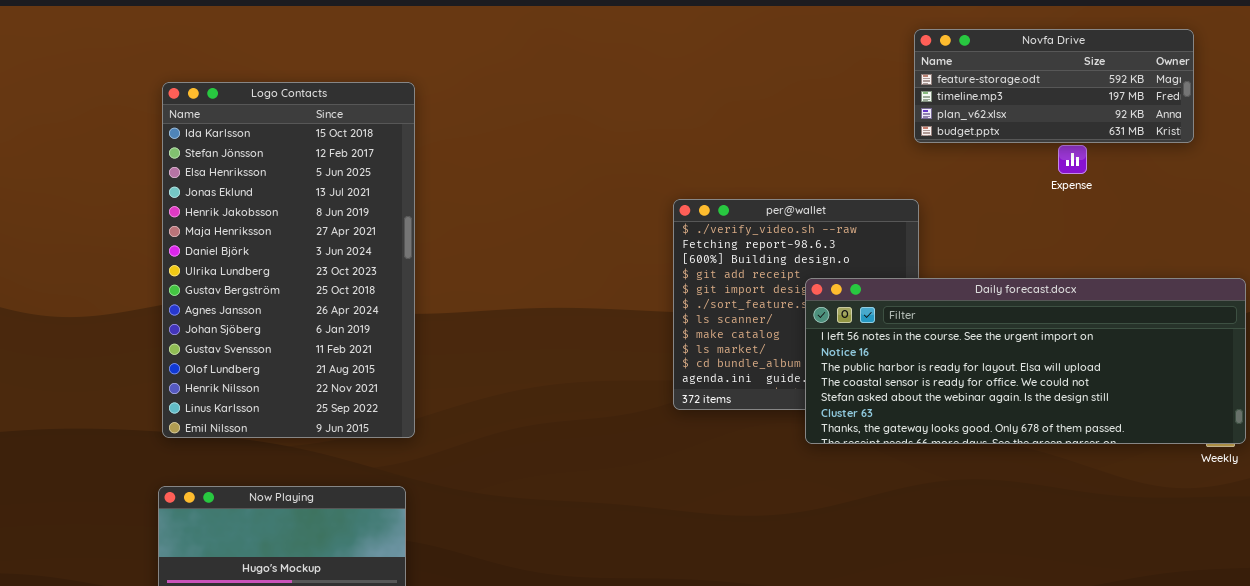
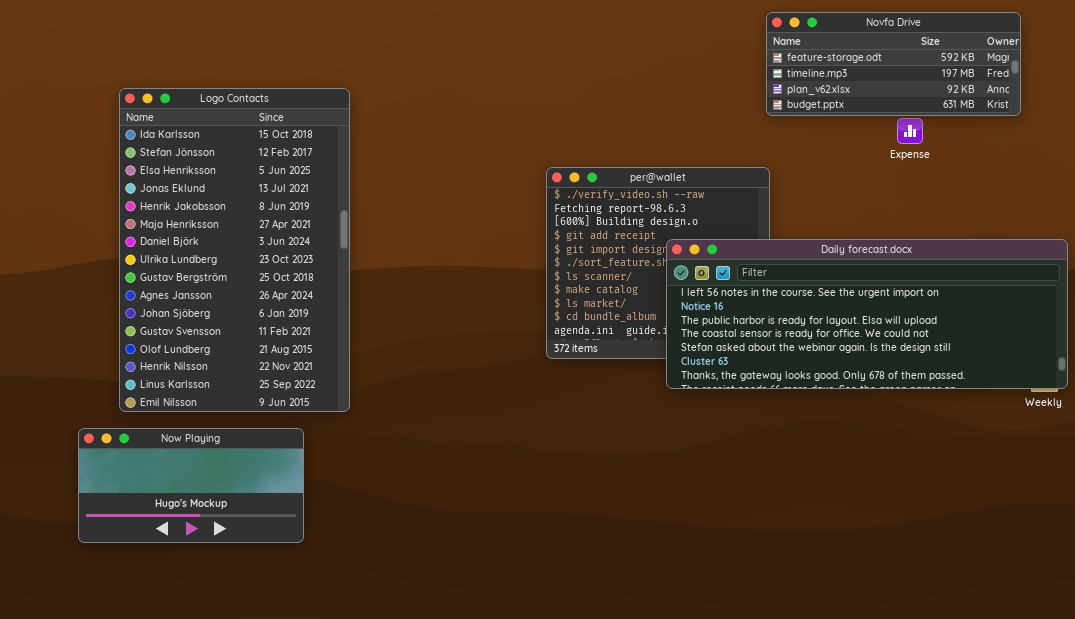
Logo Contacts: [162,82,415,438] -> [119,88,350,412], moved

